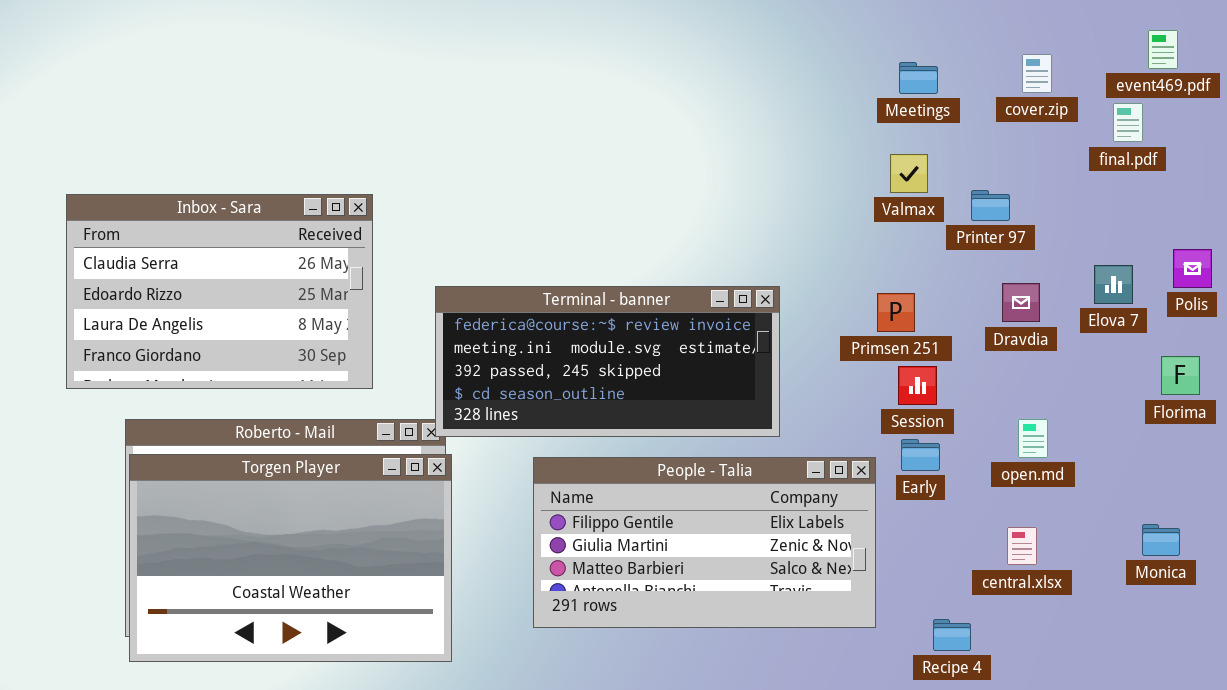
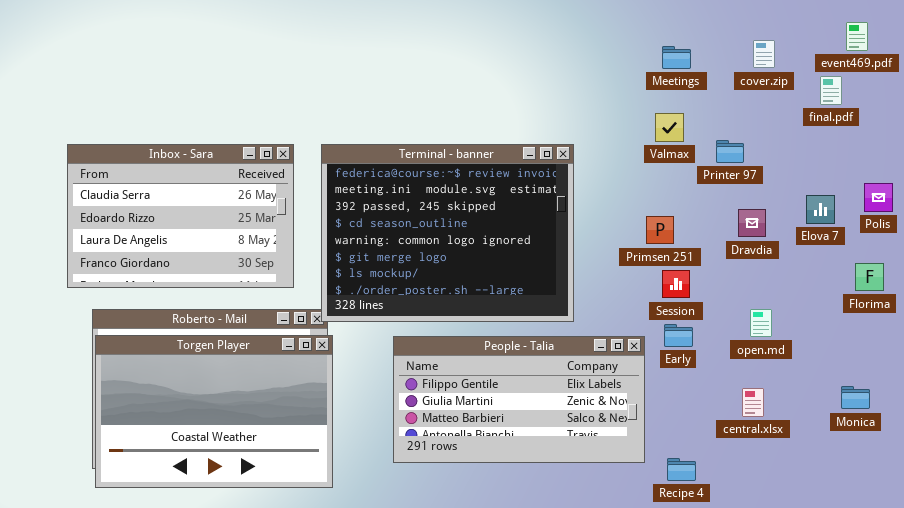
Inbox - Sara: [66,194,373,389] -> [67,144,294,288], moved
Terminal - banner: [435,286,780,437] -> [321,144,574,322], resized
Recipe 4: [933,619,971,651] -> [667,458,696,481], moved

